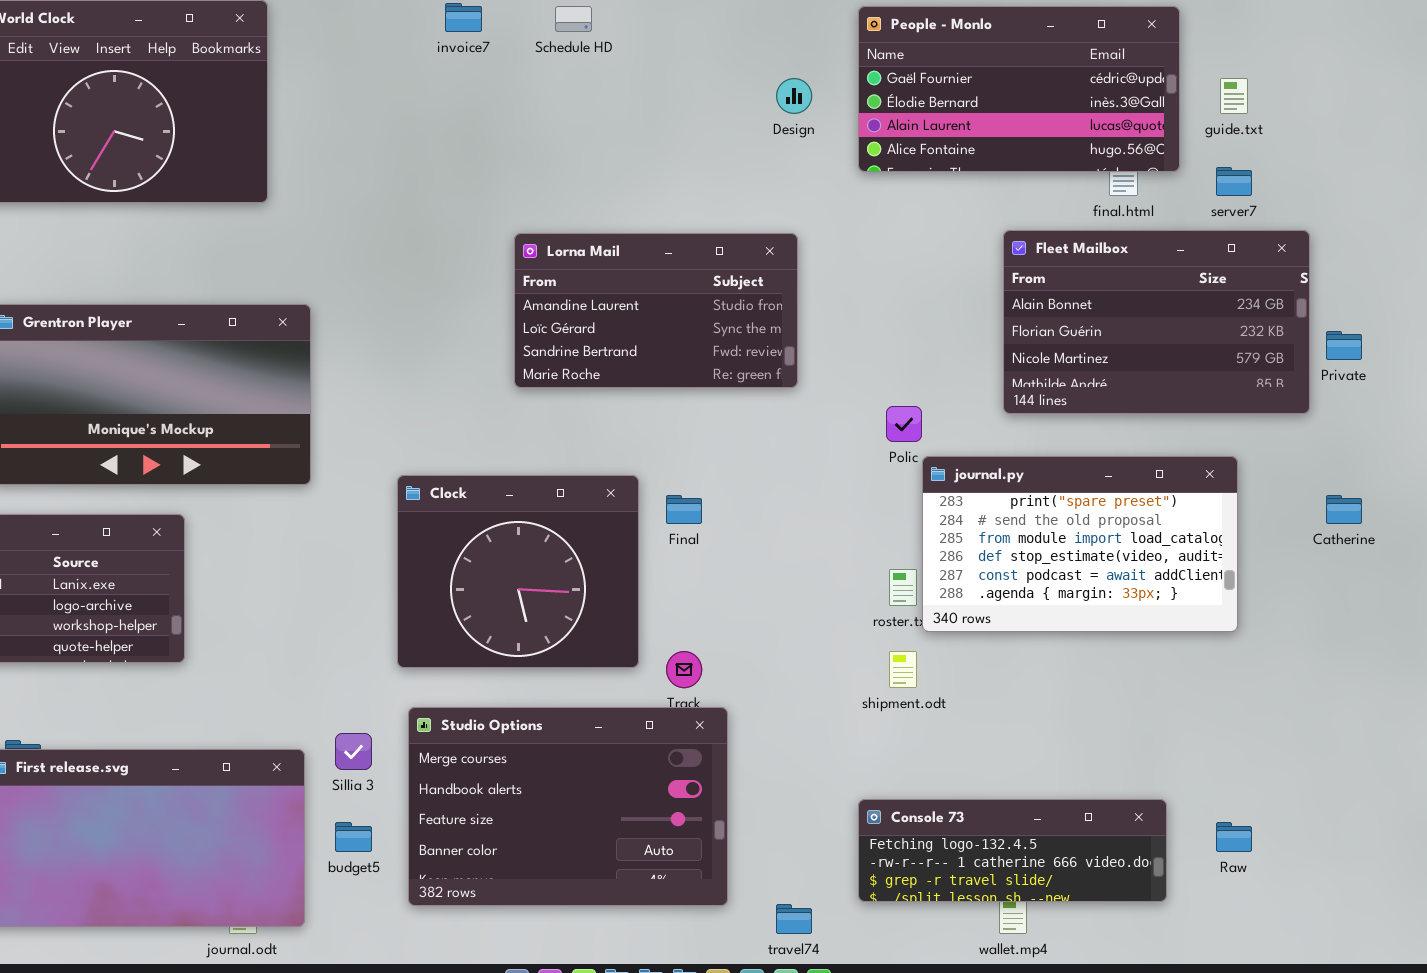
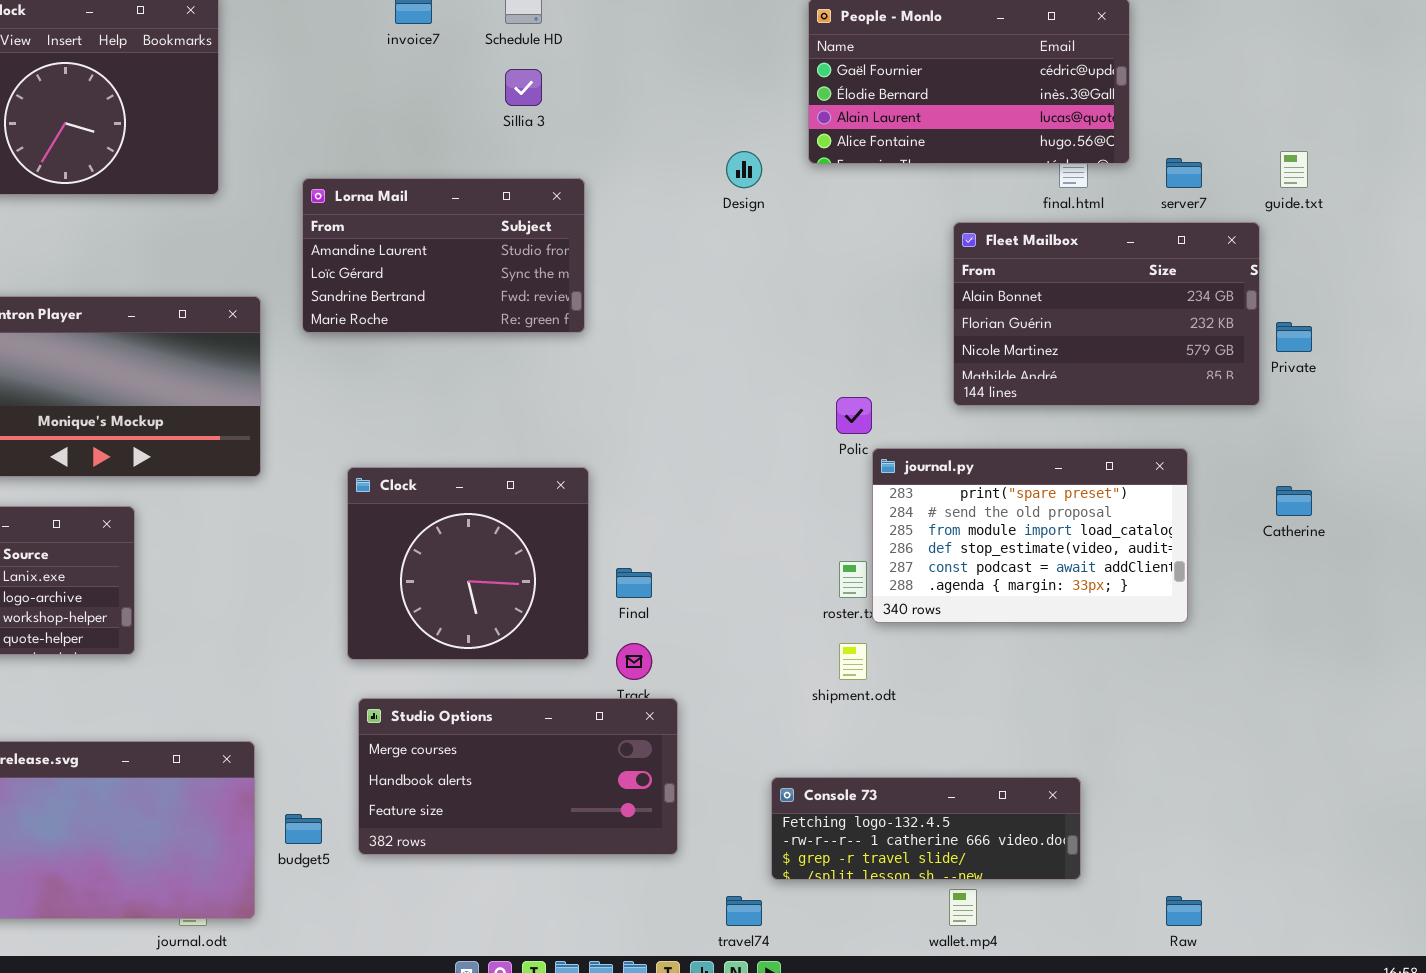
Design: [776,78,812,114] -> [726,151,762,188], moved
guide.txt: [1220,78,1248,114] -> [1280,151,1308,188], moved
Lorna Mail: [514,233,798,388] -> [302,178,585,333], moved
Final: [666,495,702,524] -> [616,568,652,598], moved
Studio Options: [408,707,728,906] -> [358,698,678,855], resized
Sillia 3: [335,733,372,770] -> [505,69,542,106], moved
Console 73: [858,799,1167,902] -> [771,777,1081,880], moved
Raw: [1216,822,1252,852] -> [1166,896,1202,926], moved

